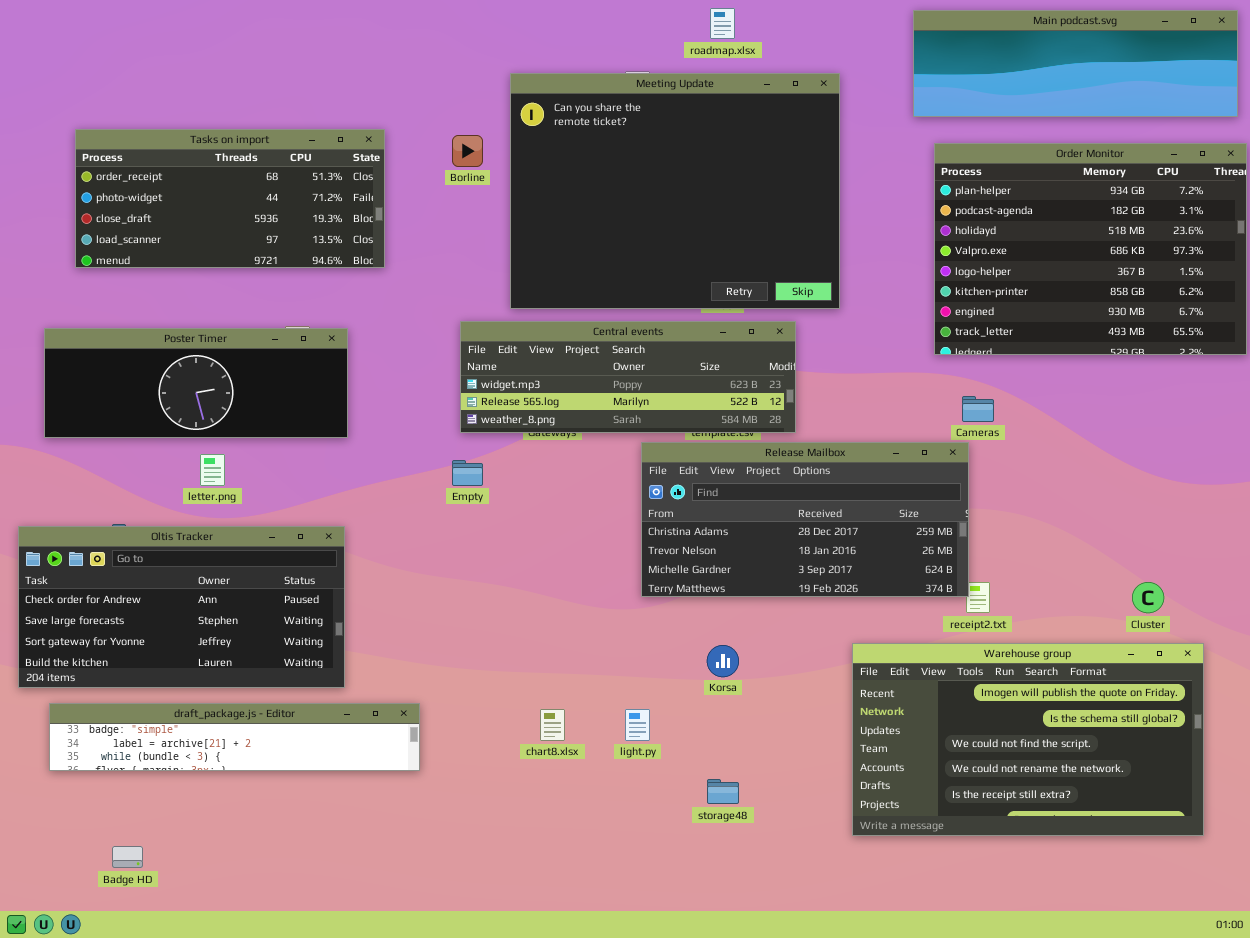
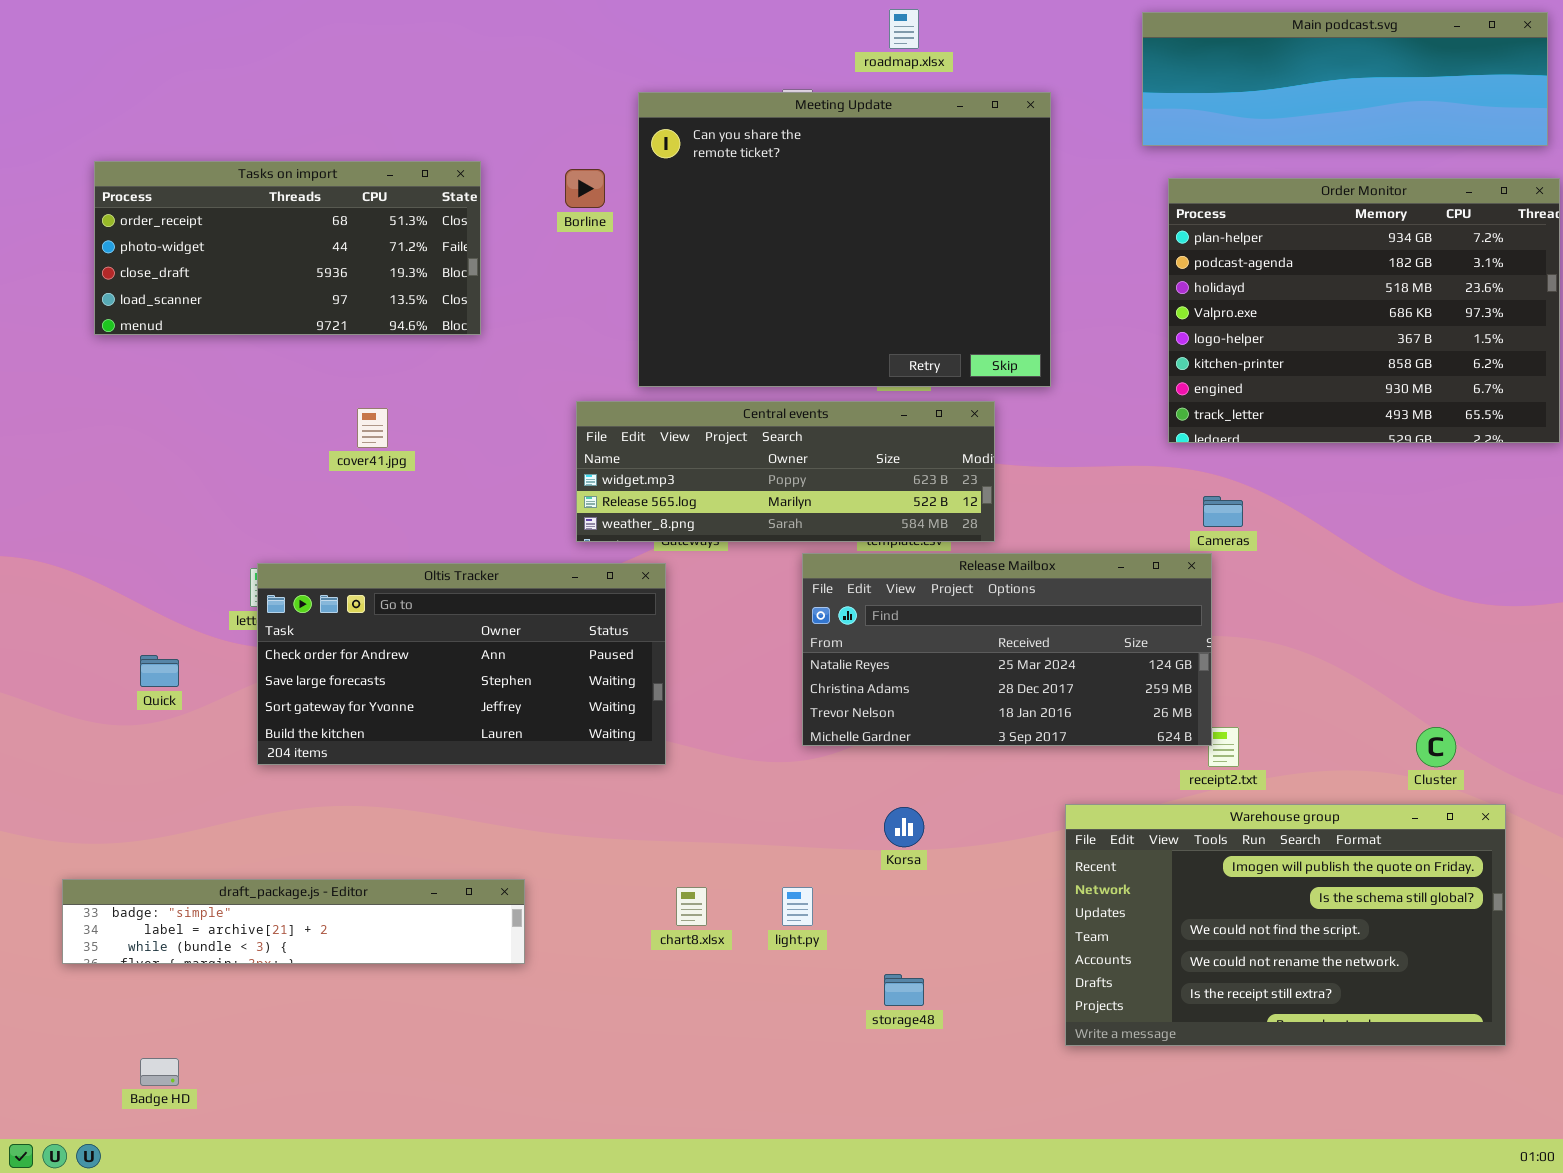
Poster Timer: [44,328,348,438] -> none, closed
Release Mailbox: [641,442,969,597] -> [802,553,1212,746], scrolled up 1 row
Oltis Tracker: [18,526,345,688] -> [257,563,666,765], moved

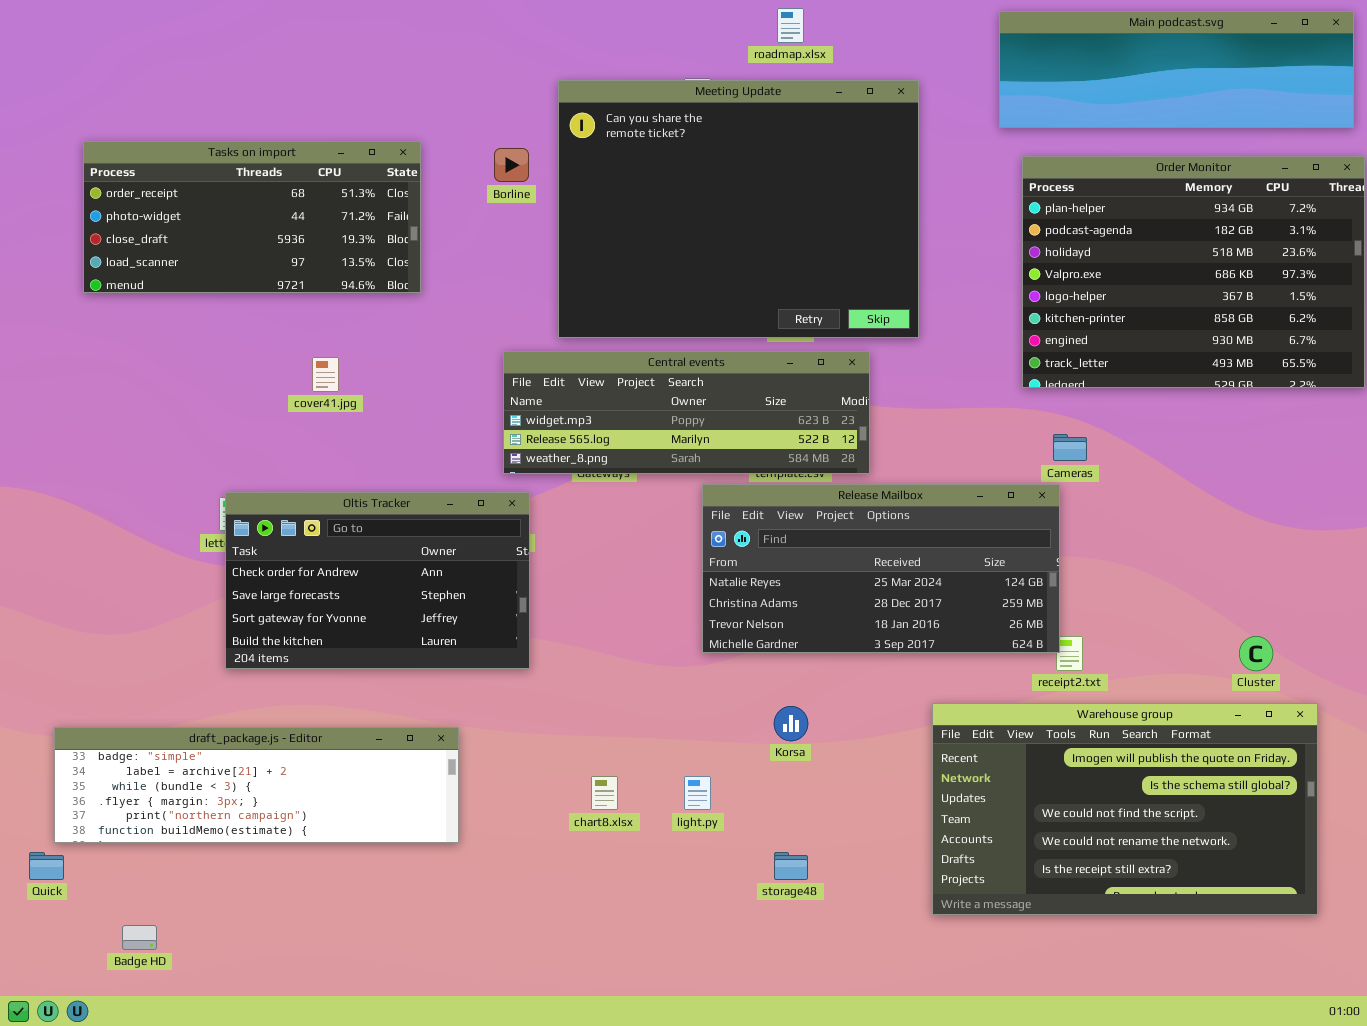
Oltis Tracker: [257,563,666,765] -> [225,492,530,669], resized
Quick: [140,655,179,687] -> [29,852,64,880], moved
draft_package.js - Editor: [62,879,525,964] -> [54,727,459,843], resized

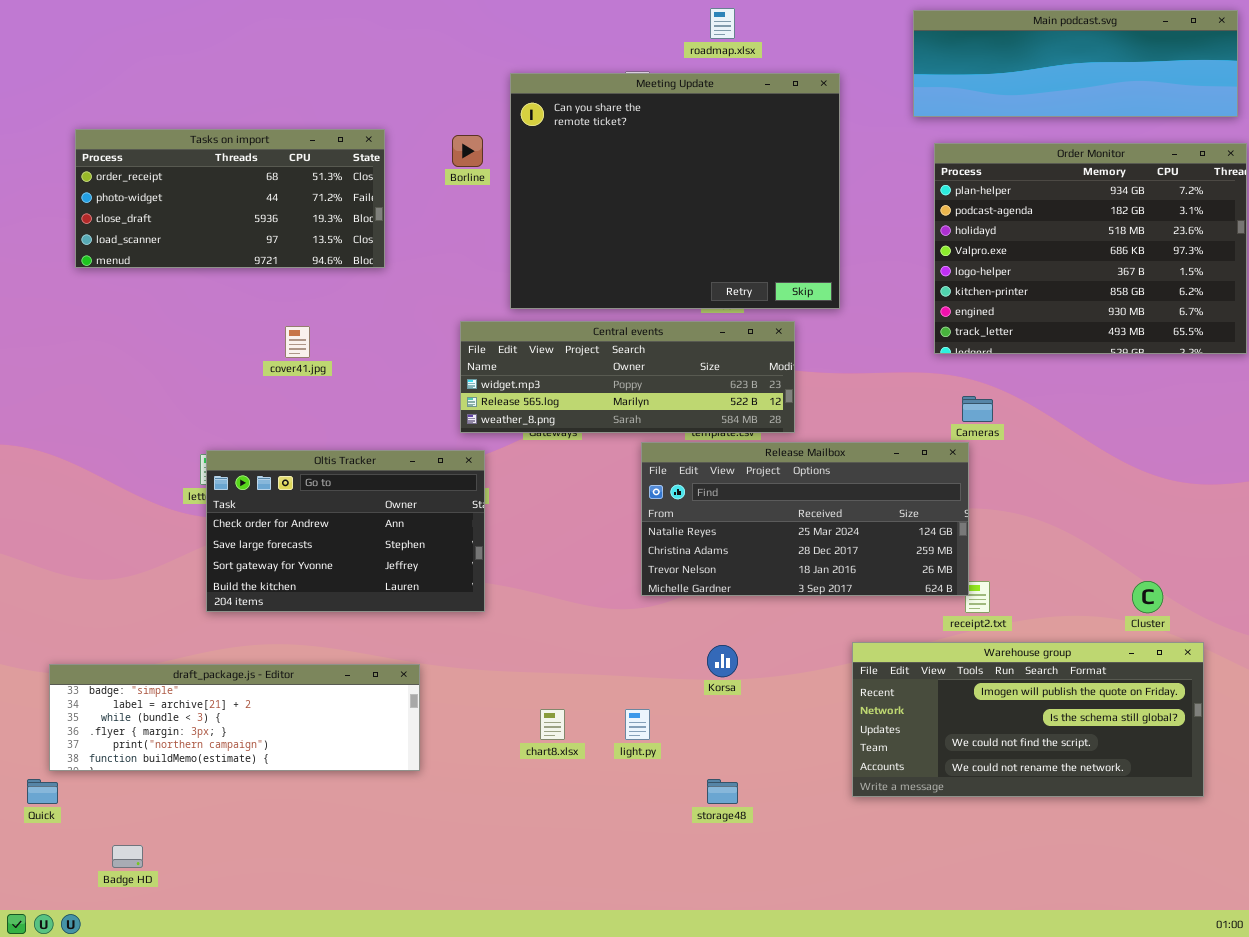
Warehouse group: [932,703,1318,915] -> [852,642,1204,797], resized

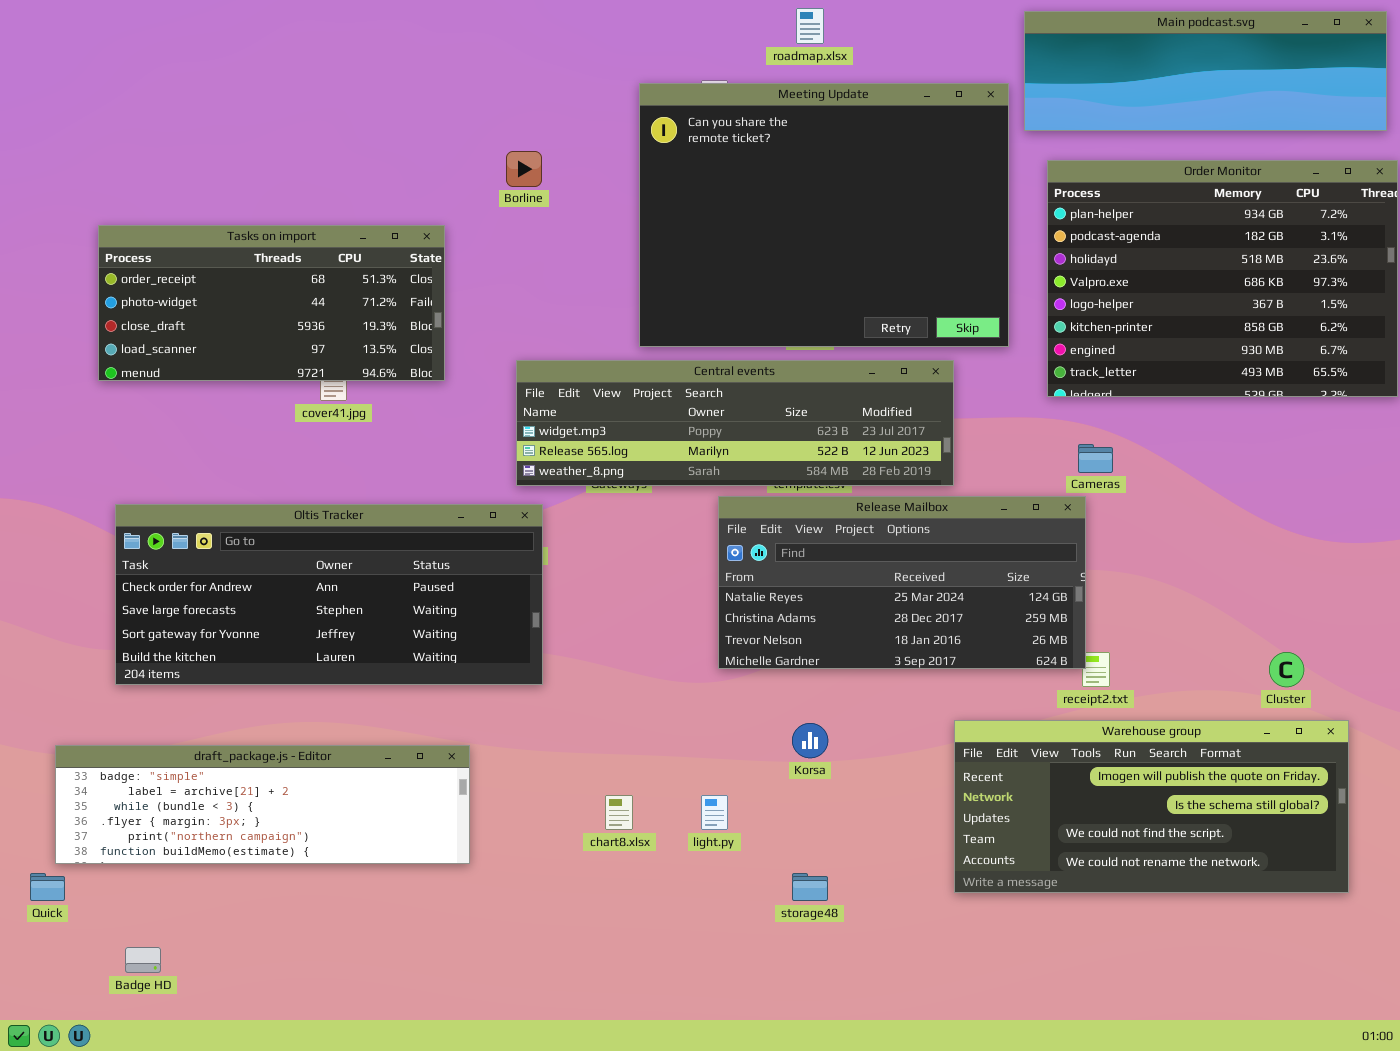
Meeting Update: [510,73,840,309] -> [639,83,1009,347], moved
Tasks on import: [75,129,385,268] -> [98,225,445,381], moved
Central events: [460,321,795,433] -> [516,360,954,486], resized
Oltis Tracker: [206,450,485,612] -> [115,504,543,685], resized

